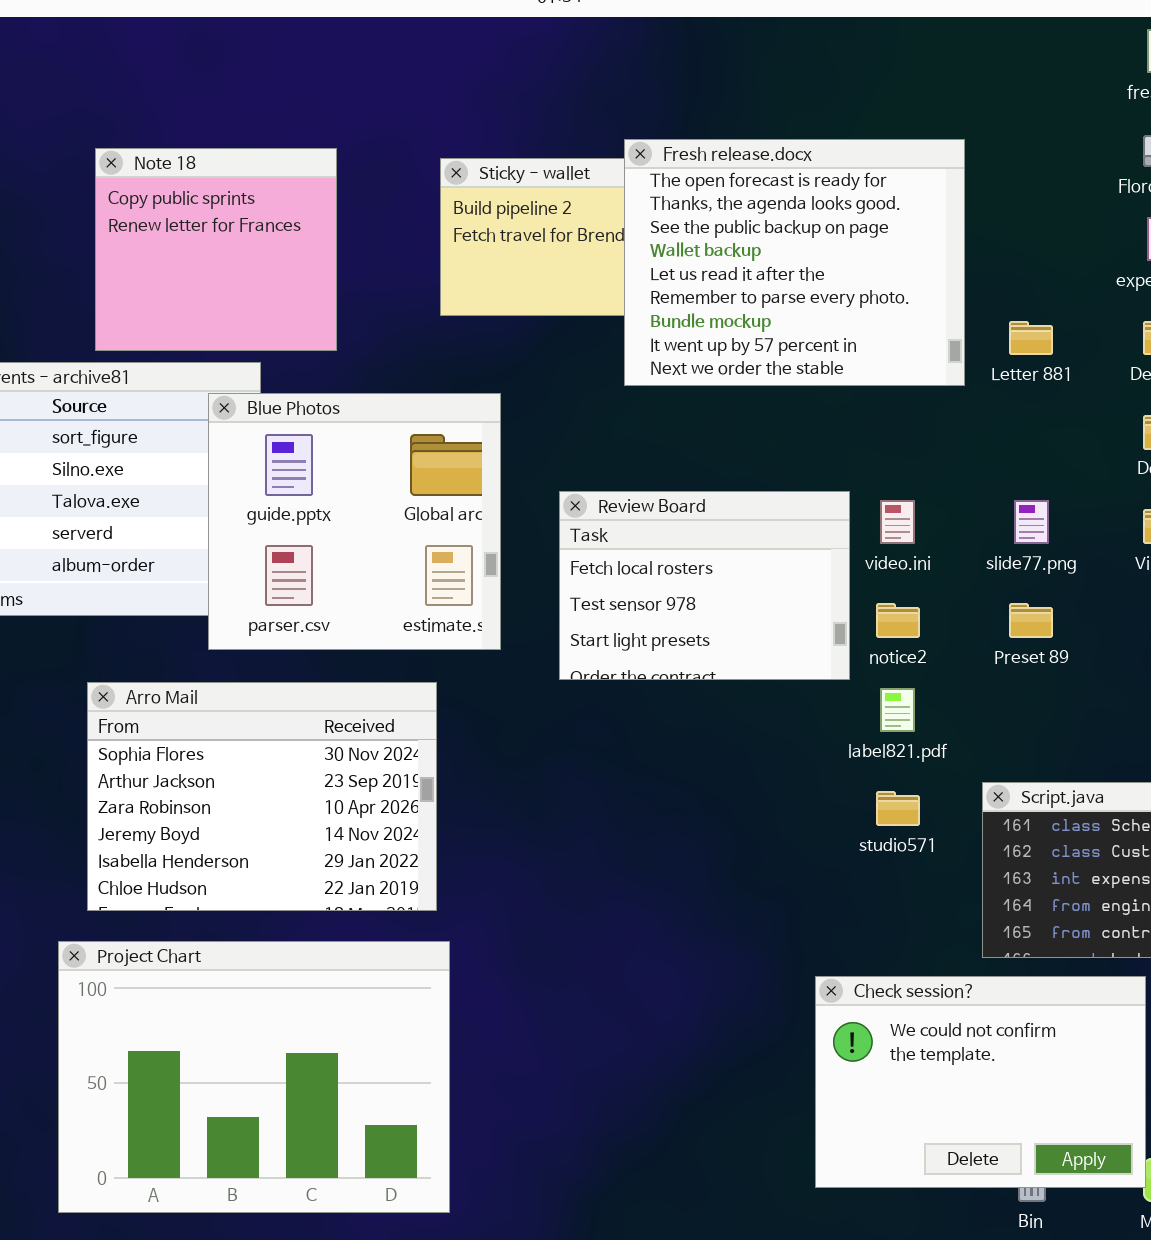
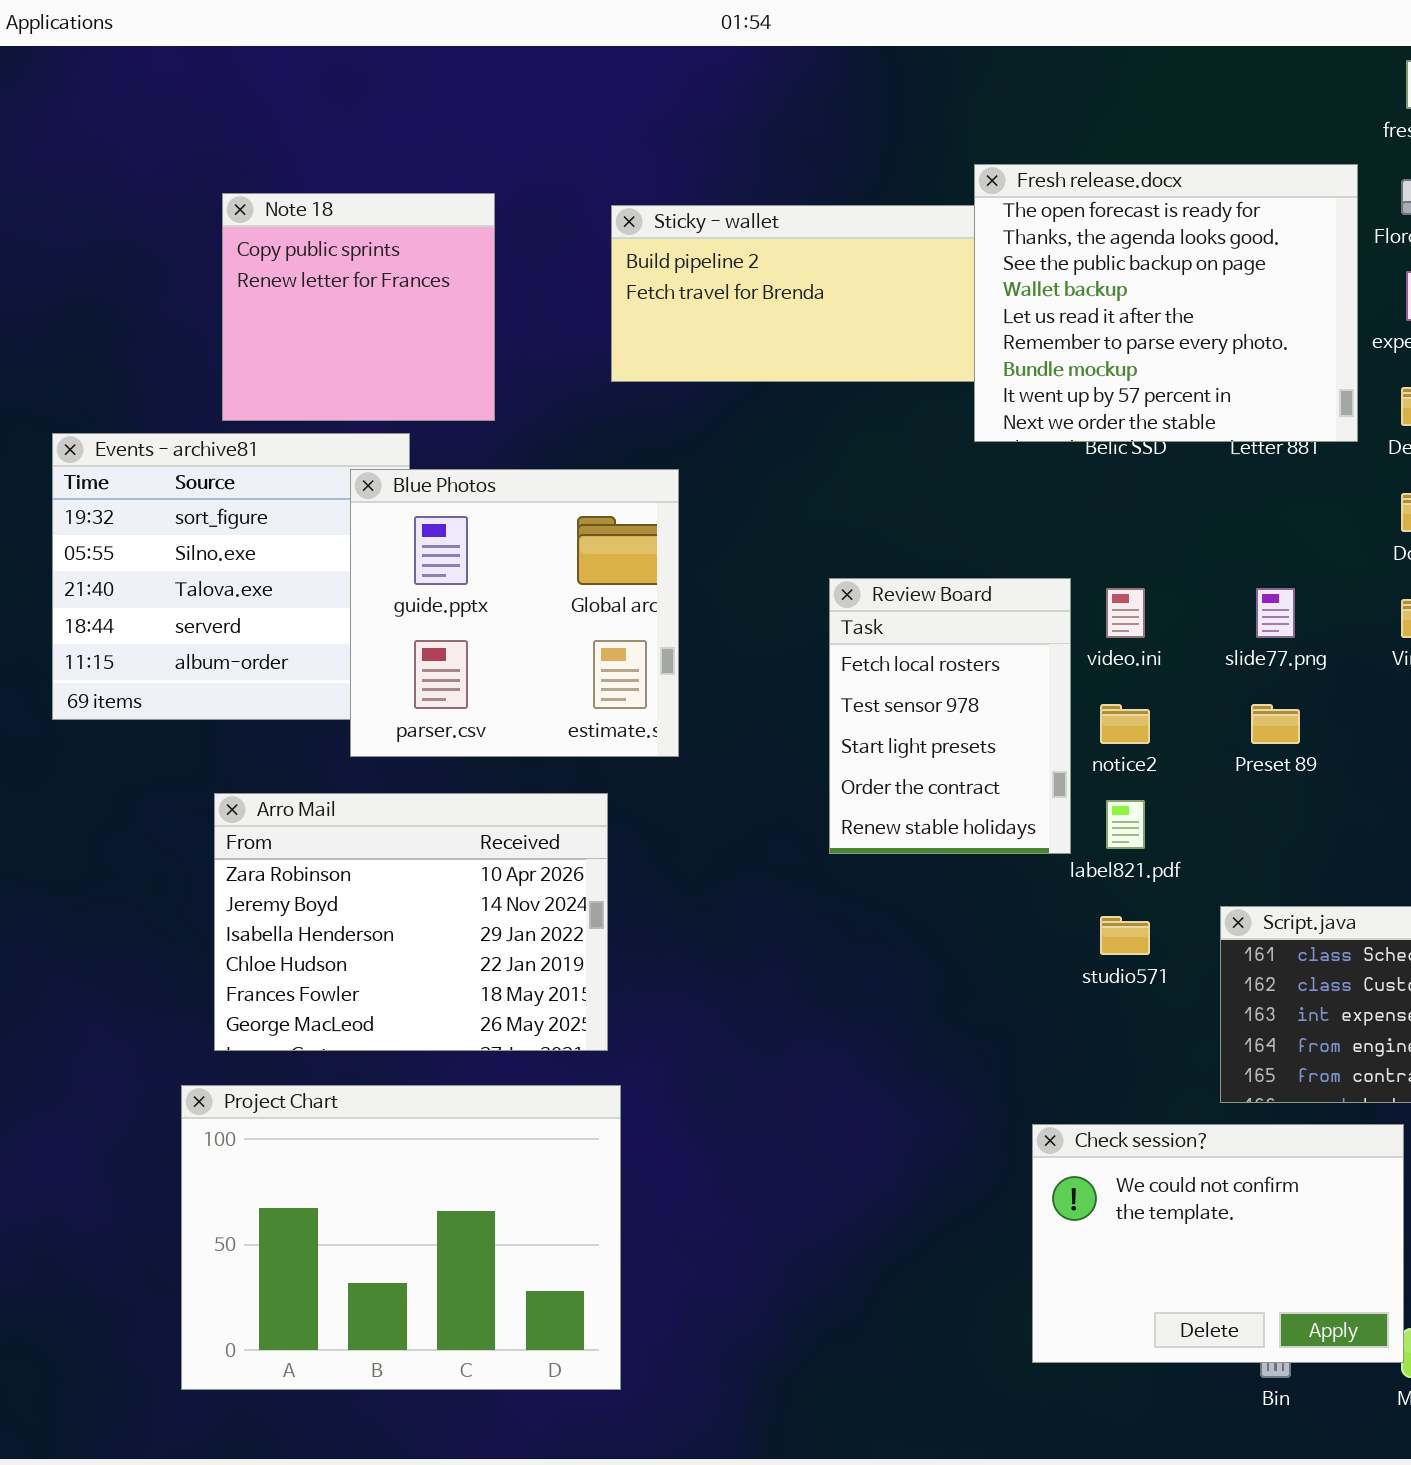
Fresh release.docx: [624,139,965,386] -> [974,164,1358,442], moved
Review Board: [559,491,850,680] -> [829,578,1071,854], resized
Arro Mail: [87,682,437,911] -> [214,793,608,1051], scrolled down 2 rows

